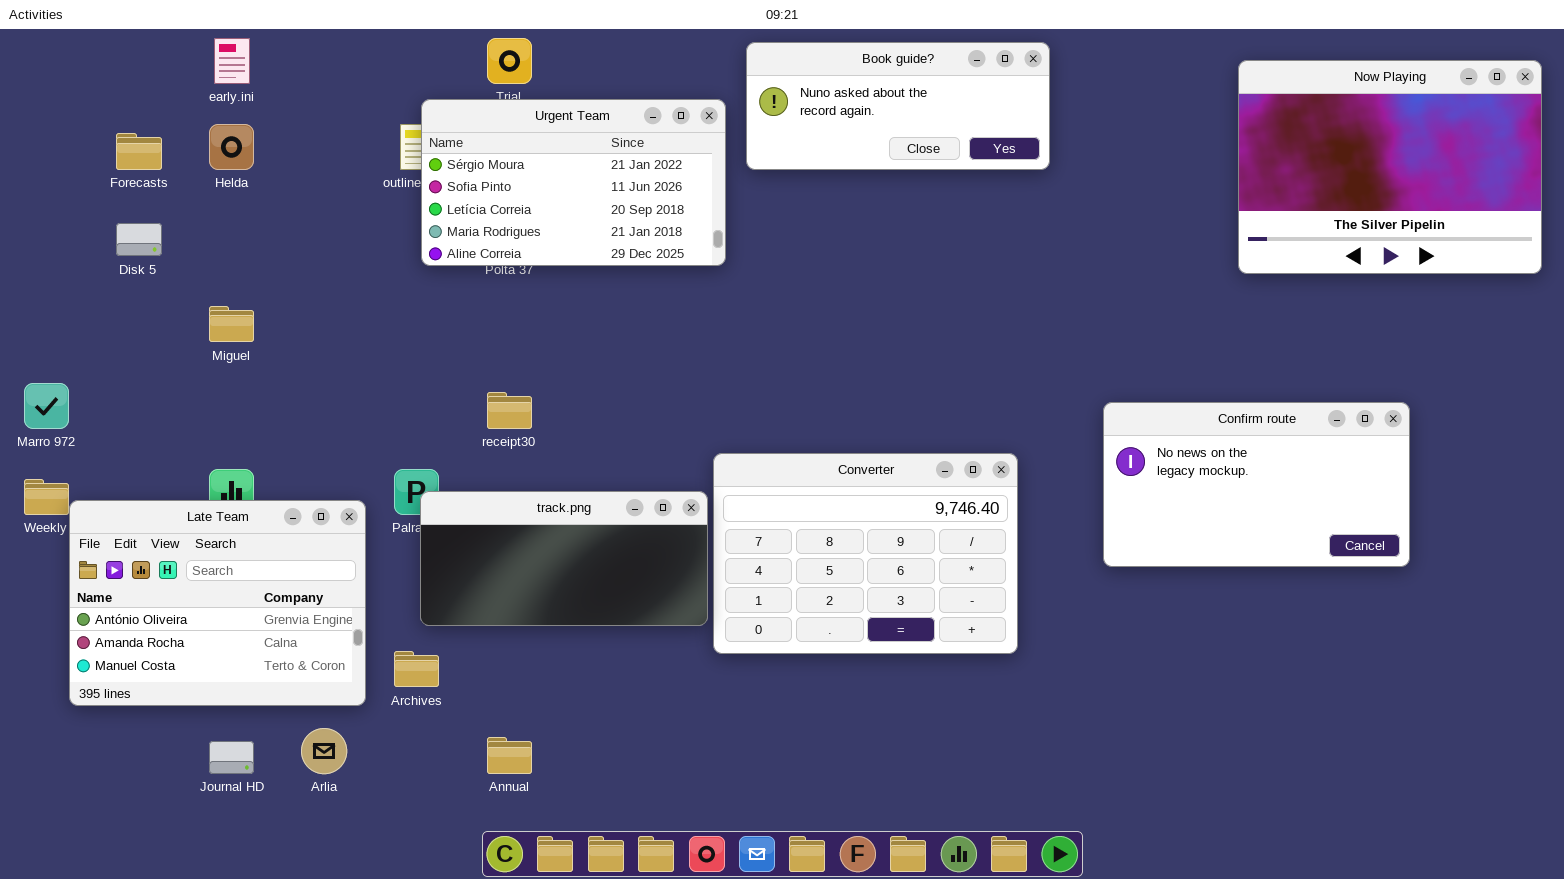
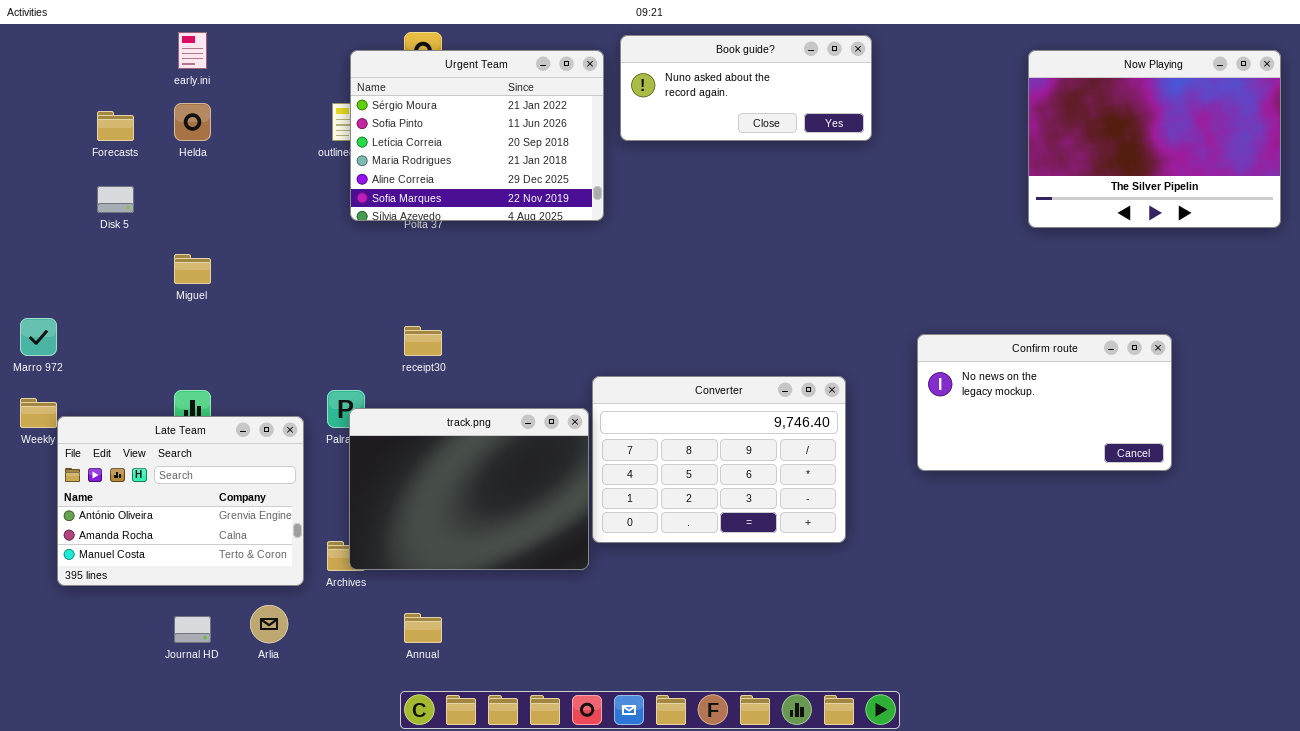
Urgent Team: [421,99,726,266] -> [350,50,604,221], resized
track.png: [420,491,708,626] -> [349,408,589,570], resized

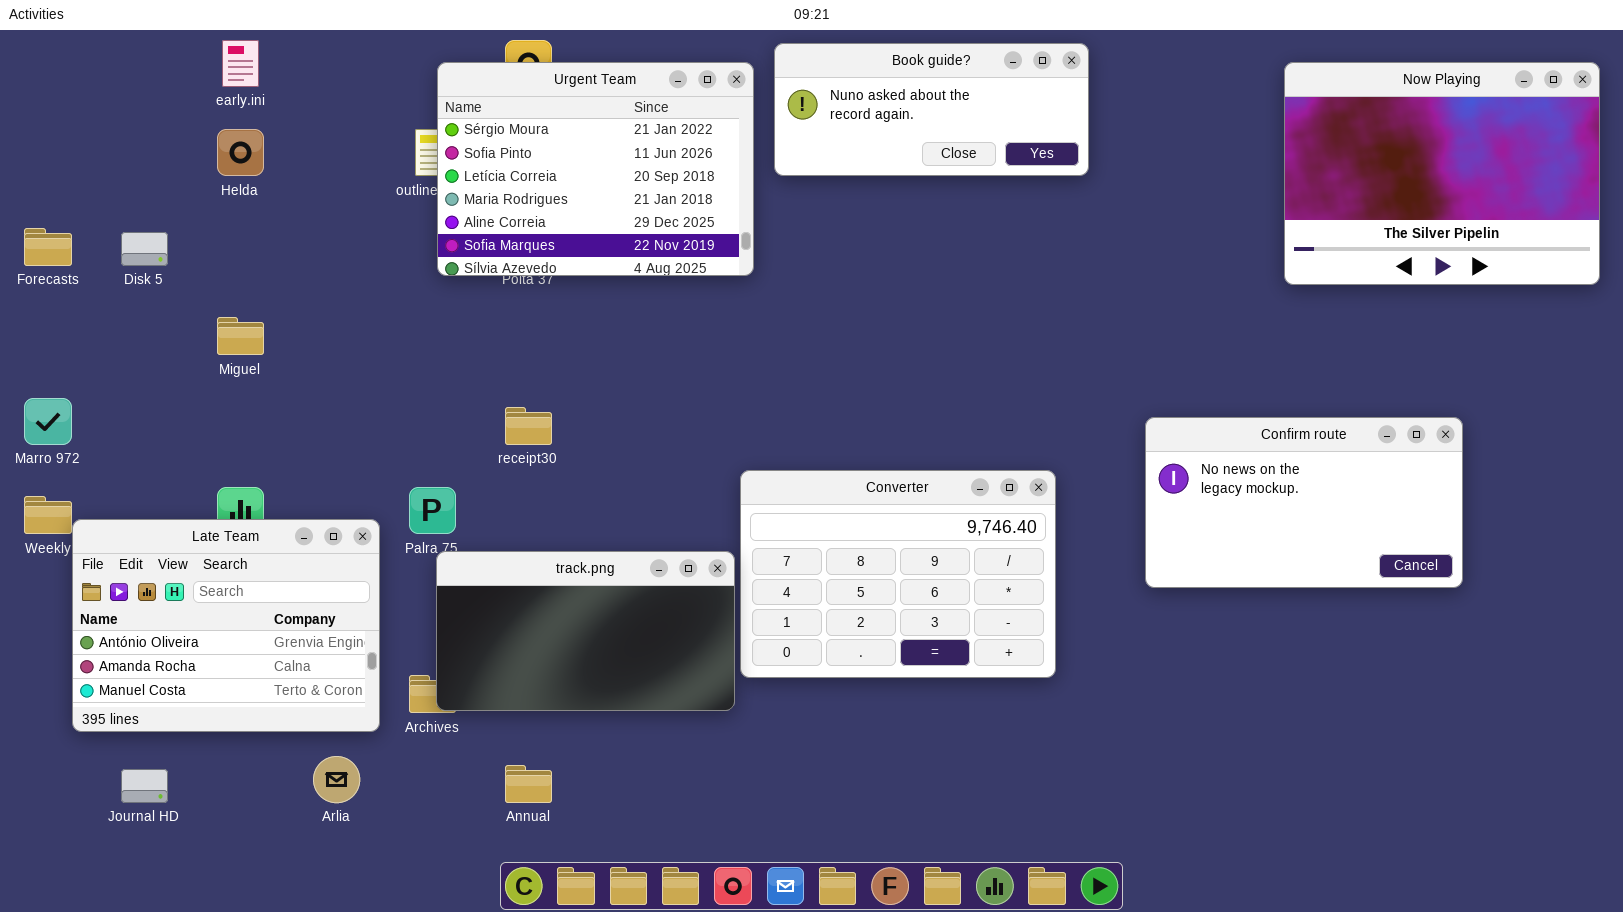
Forecasts: [97,111,134,141] -> [24,228,72,266], moved
track.png: [349,408,589,570] -> [436,551,735,711], resized
Journal HD: [174,616,211,643] -> [121,769,168,803], moved

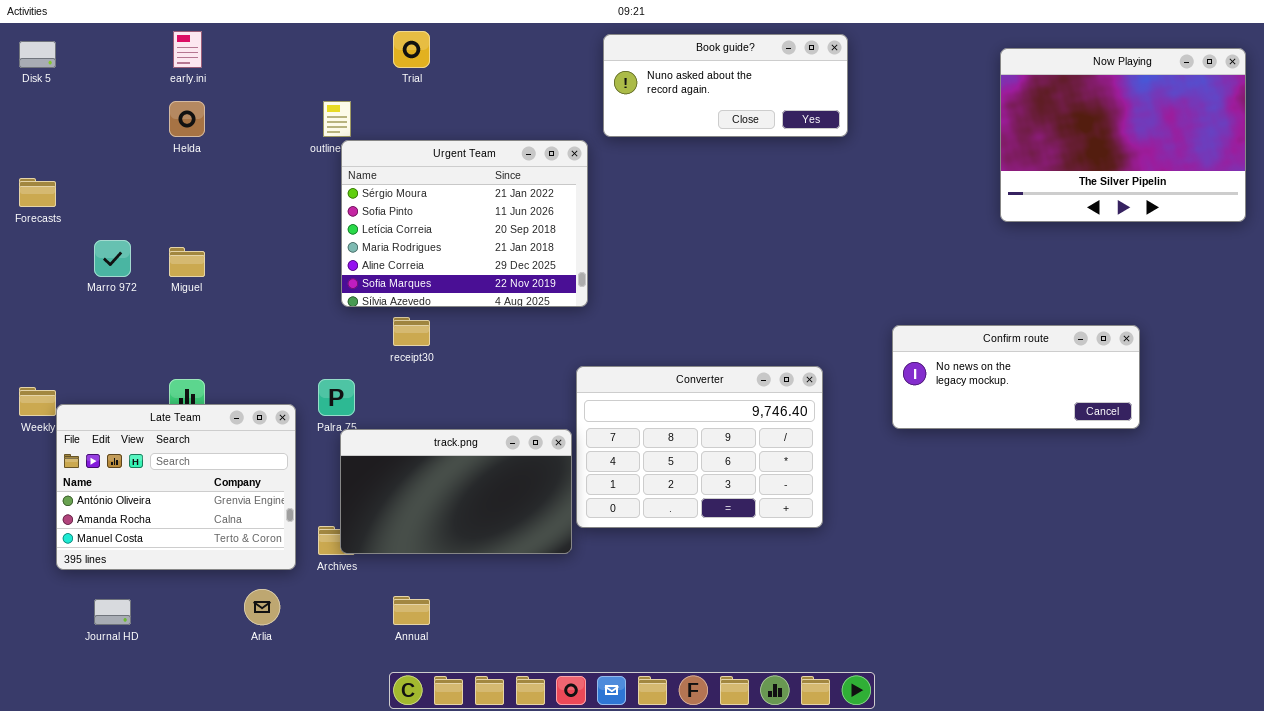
Urgent Team: [437,62,754,276] -> [341,140,588,307], moved
Disk 5: [121,232,168,266] -> [19,41,56,68], moved
Marro 972: [24,398,72,445] -> [94,240,131,277], moved
Confirm route: [1145,417,1463,588] -> [892,325,1140,429], resized

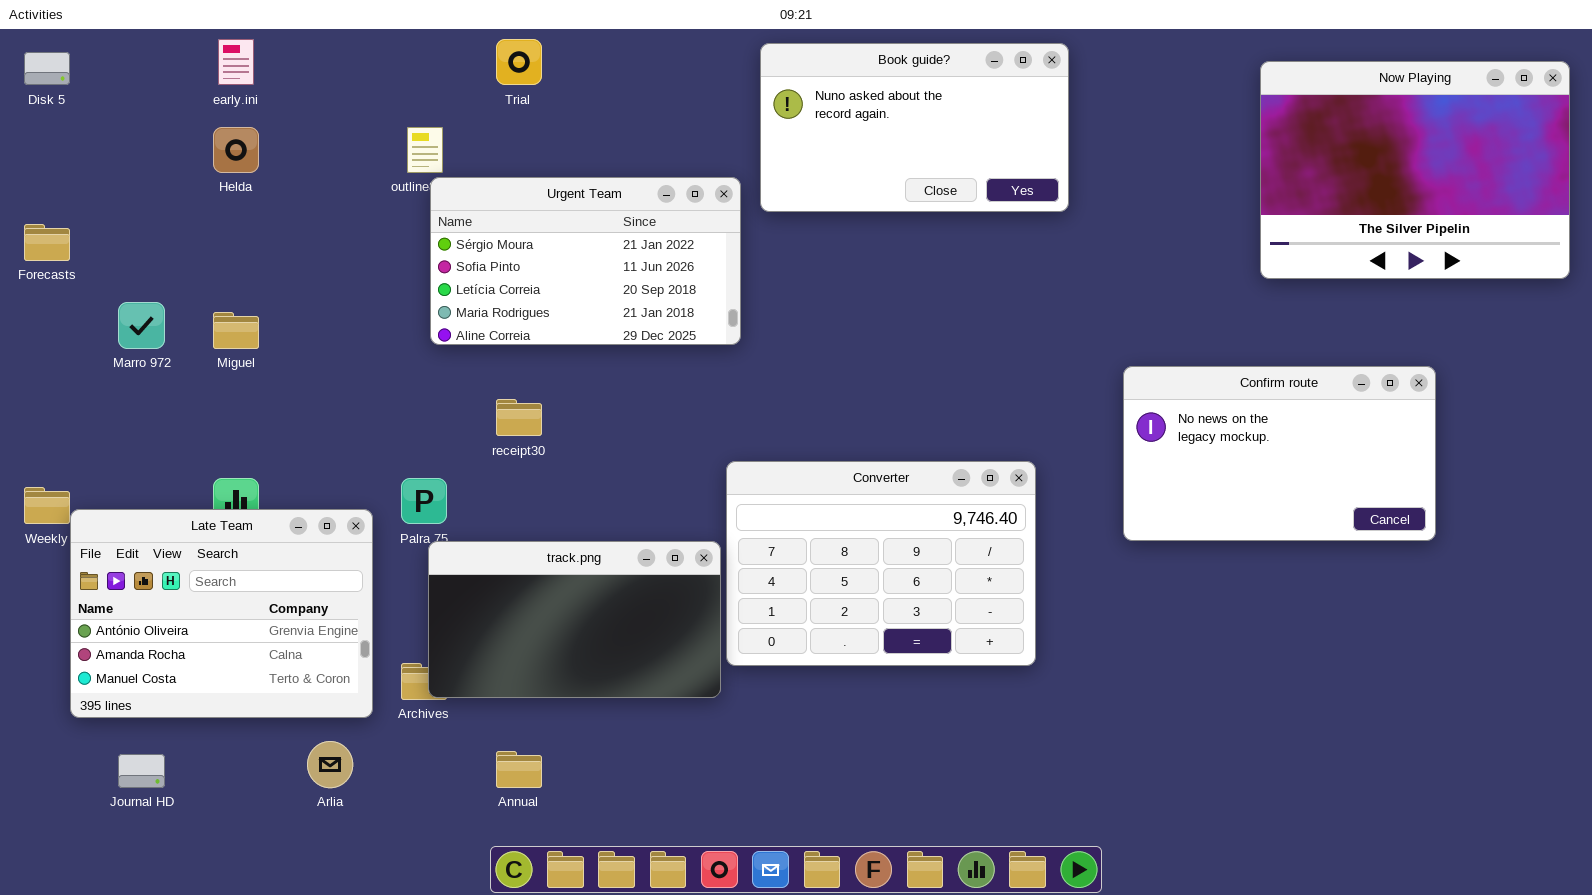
Book guide?: [603,34,848,137] -> [760,43,1069,212], resized
Urgent Team: [341,140,588,307] -> [430,177,741,345], resized
Confirm route: [892,325,1140,429] -> [1123,366,1436,541], resized

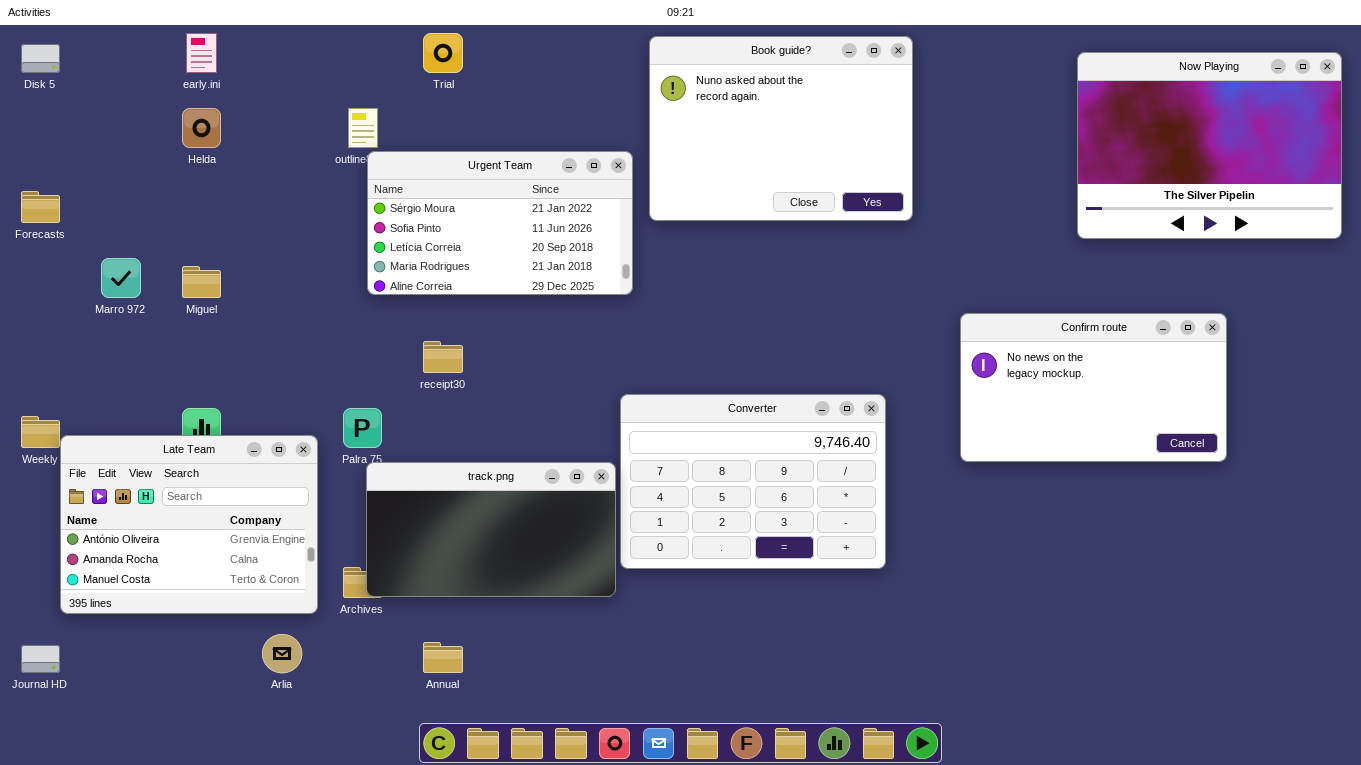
Book guide?: [760,43,1069,212] -> [649,36,913,221], resized
Journal HD: [118,754,165,788] -> [21,645,60,673], moved

